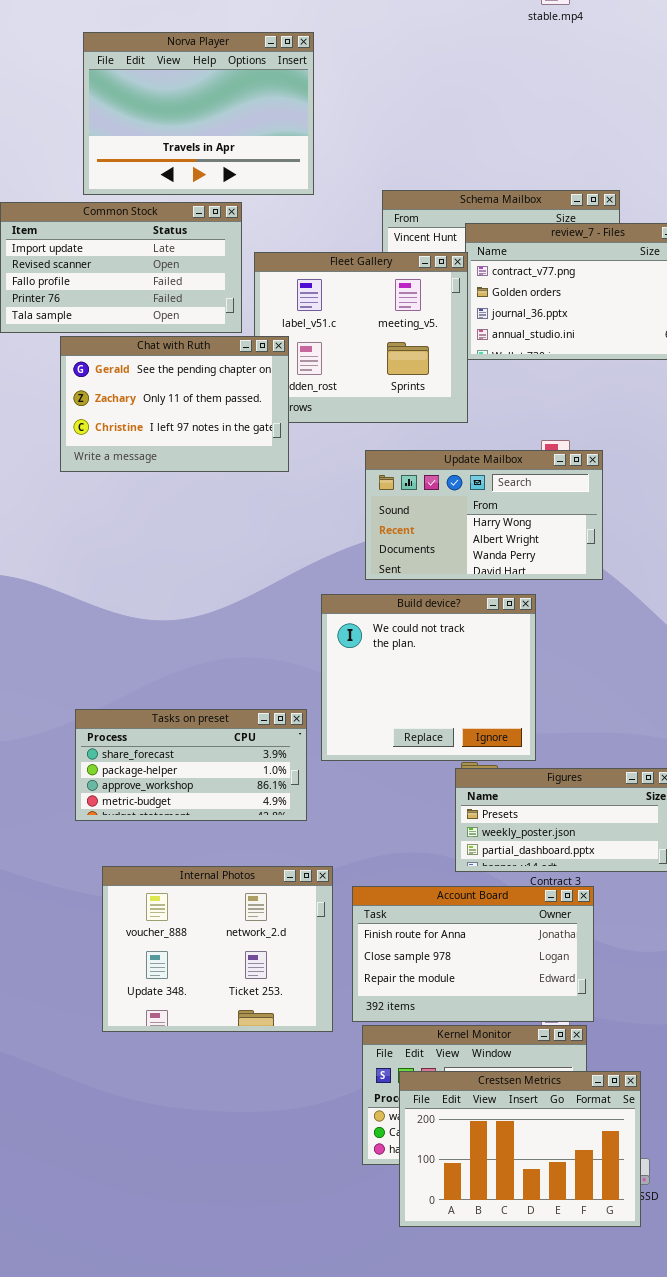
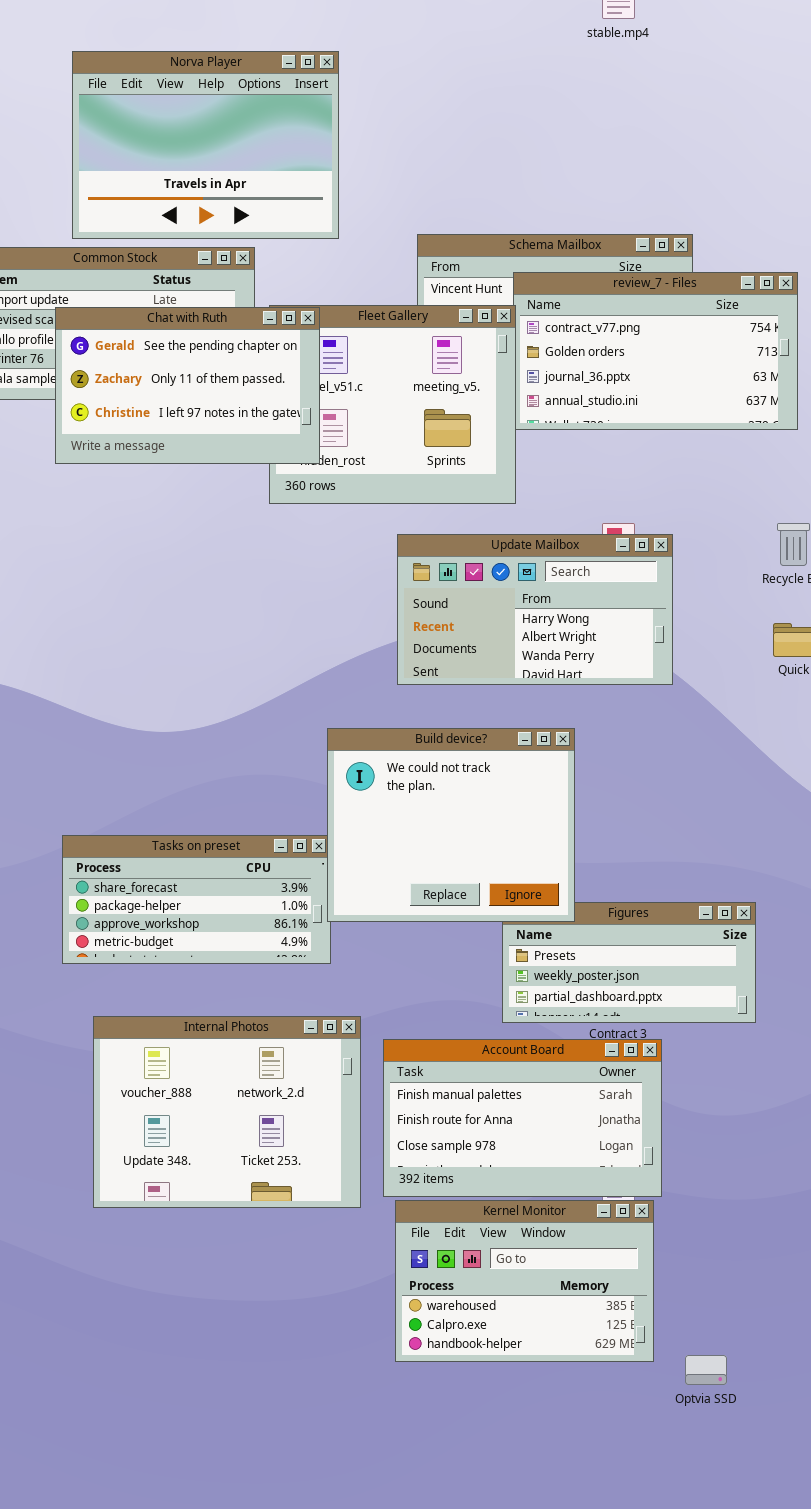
Chat with Ruth: [60,336,289,472] -> [55,307,320,464], moved
Build device?: [321,594,536,761] -> [327,728,575,922], moved
Account Board: [352,886,594,1022] -> [383,1039,662,1197], scrolled up 1 row
Crestsen Metrics: [399,1071,641,1227] -> none, closed

